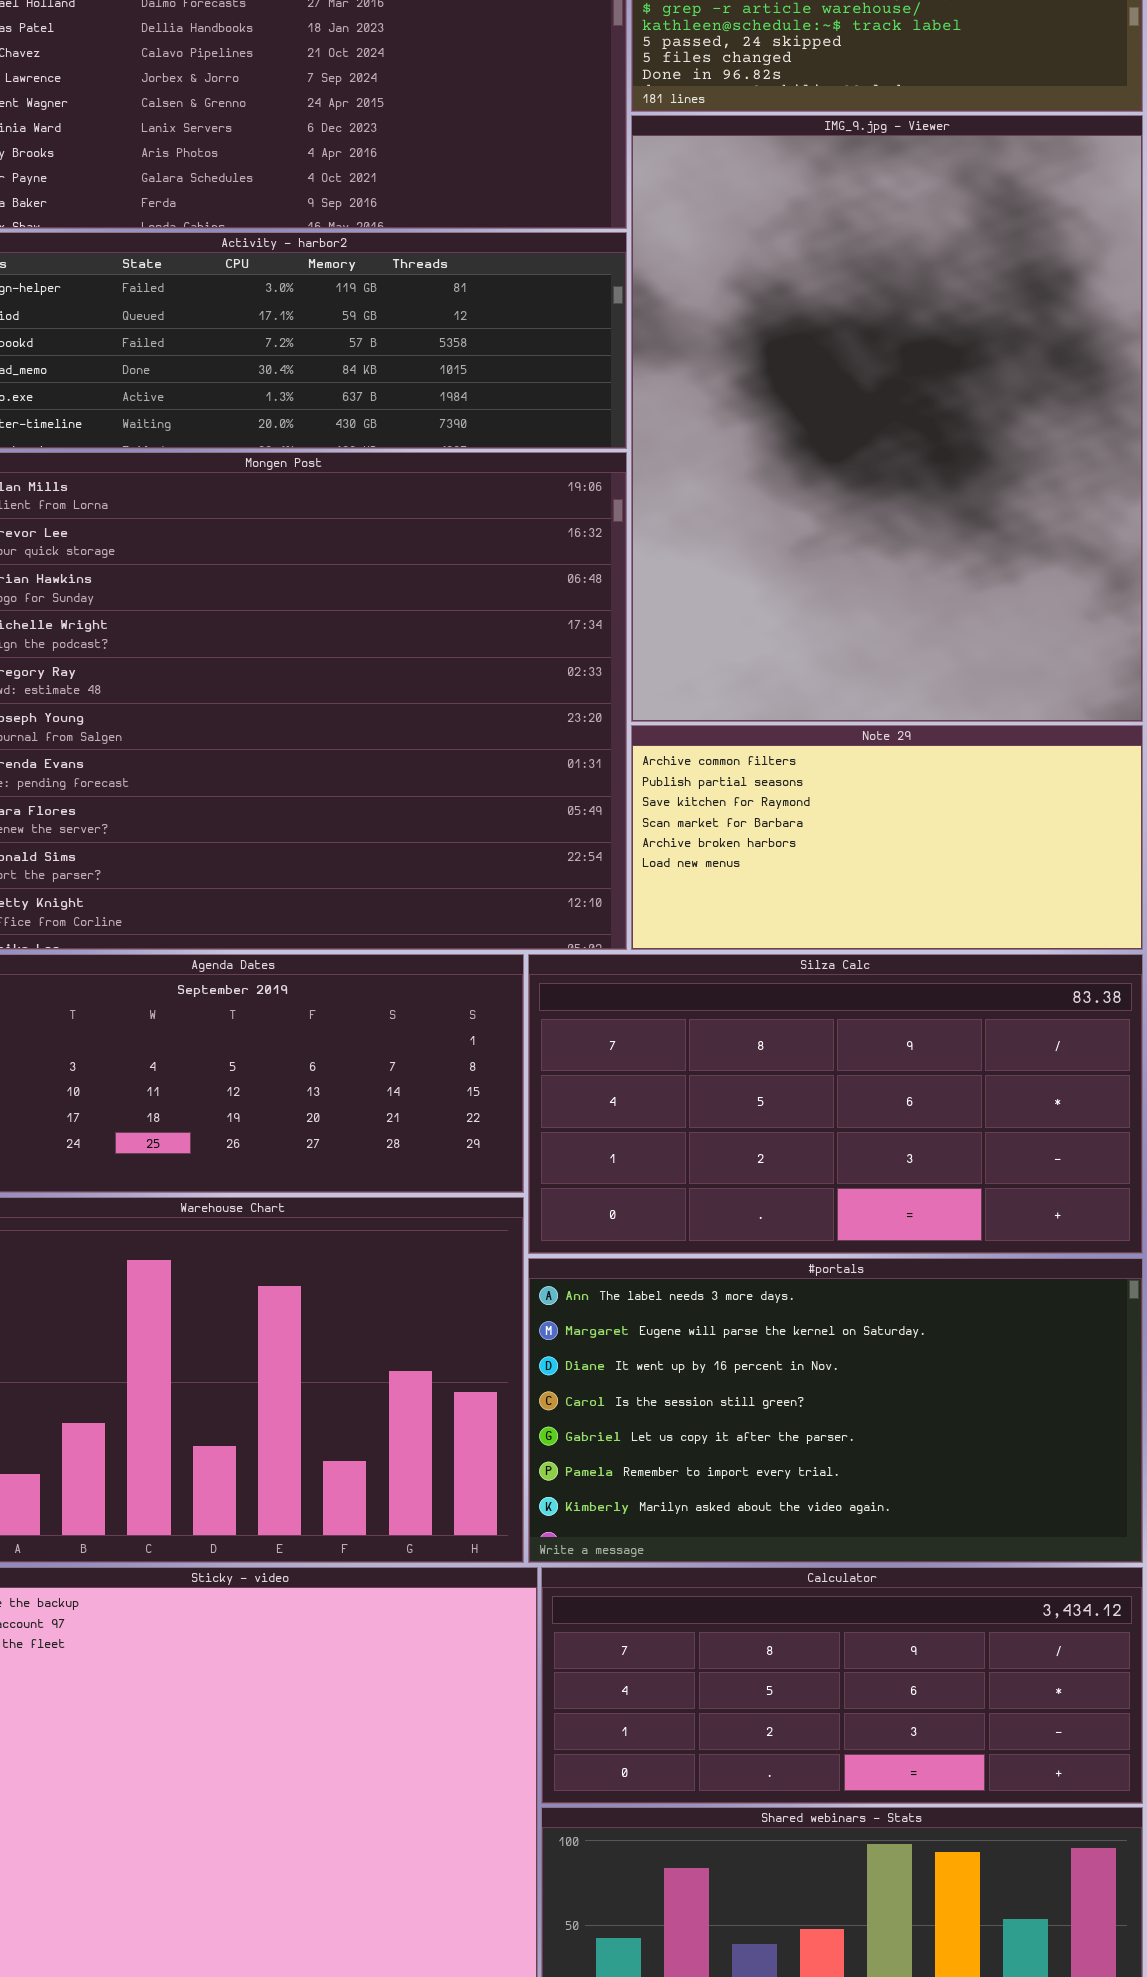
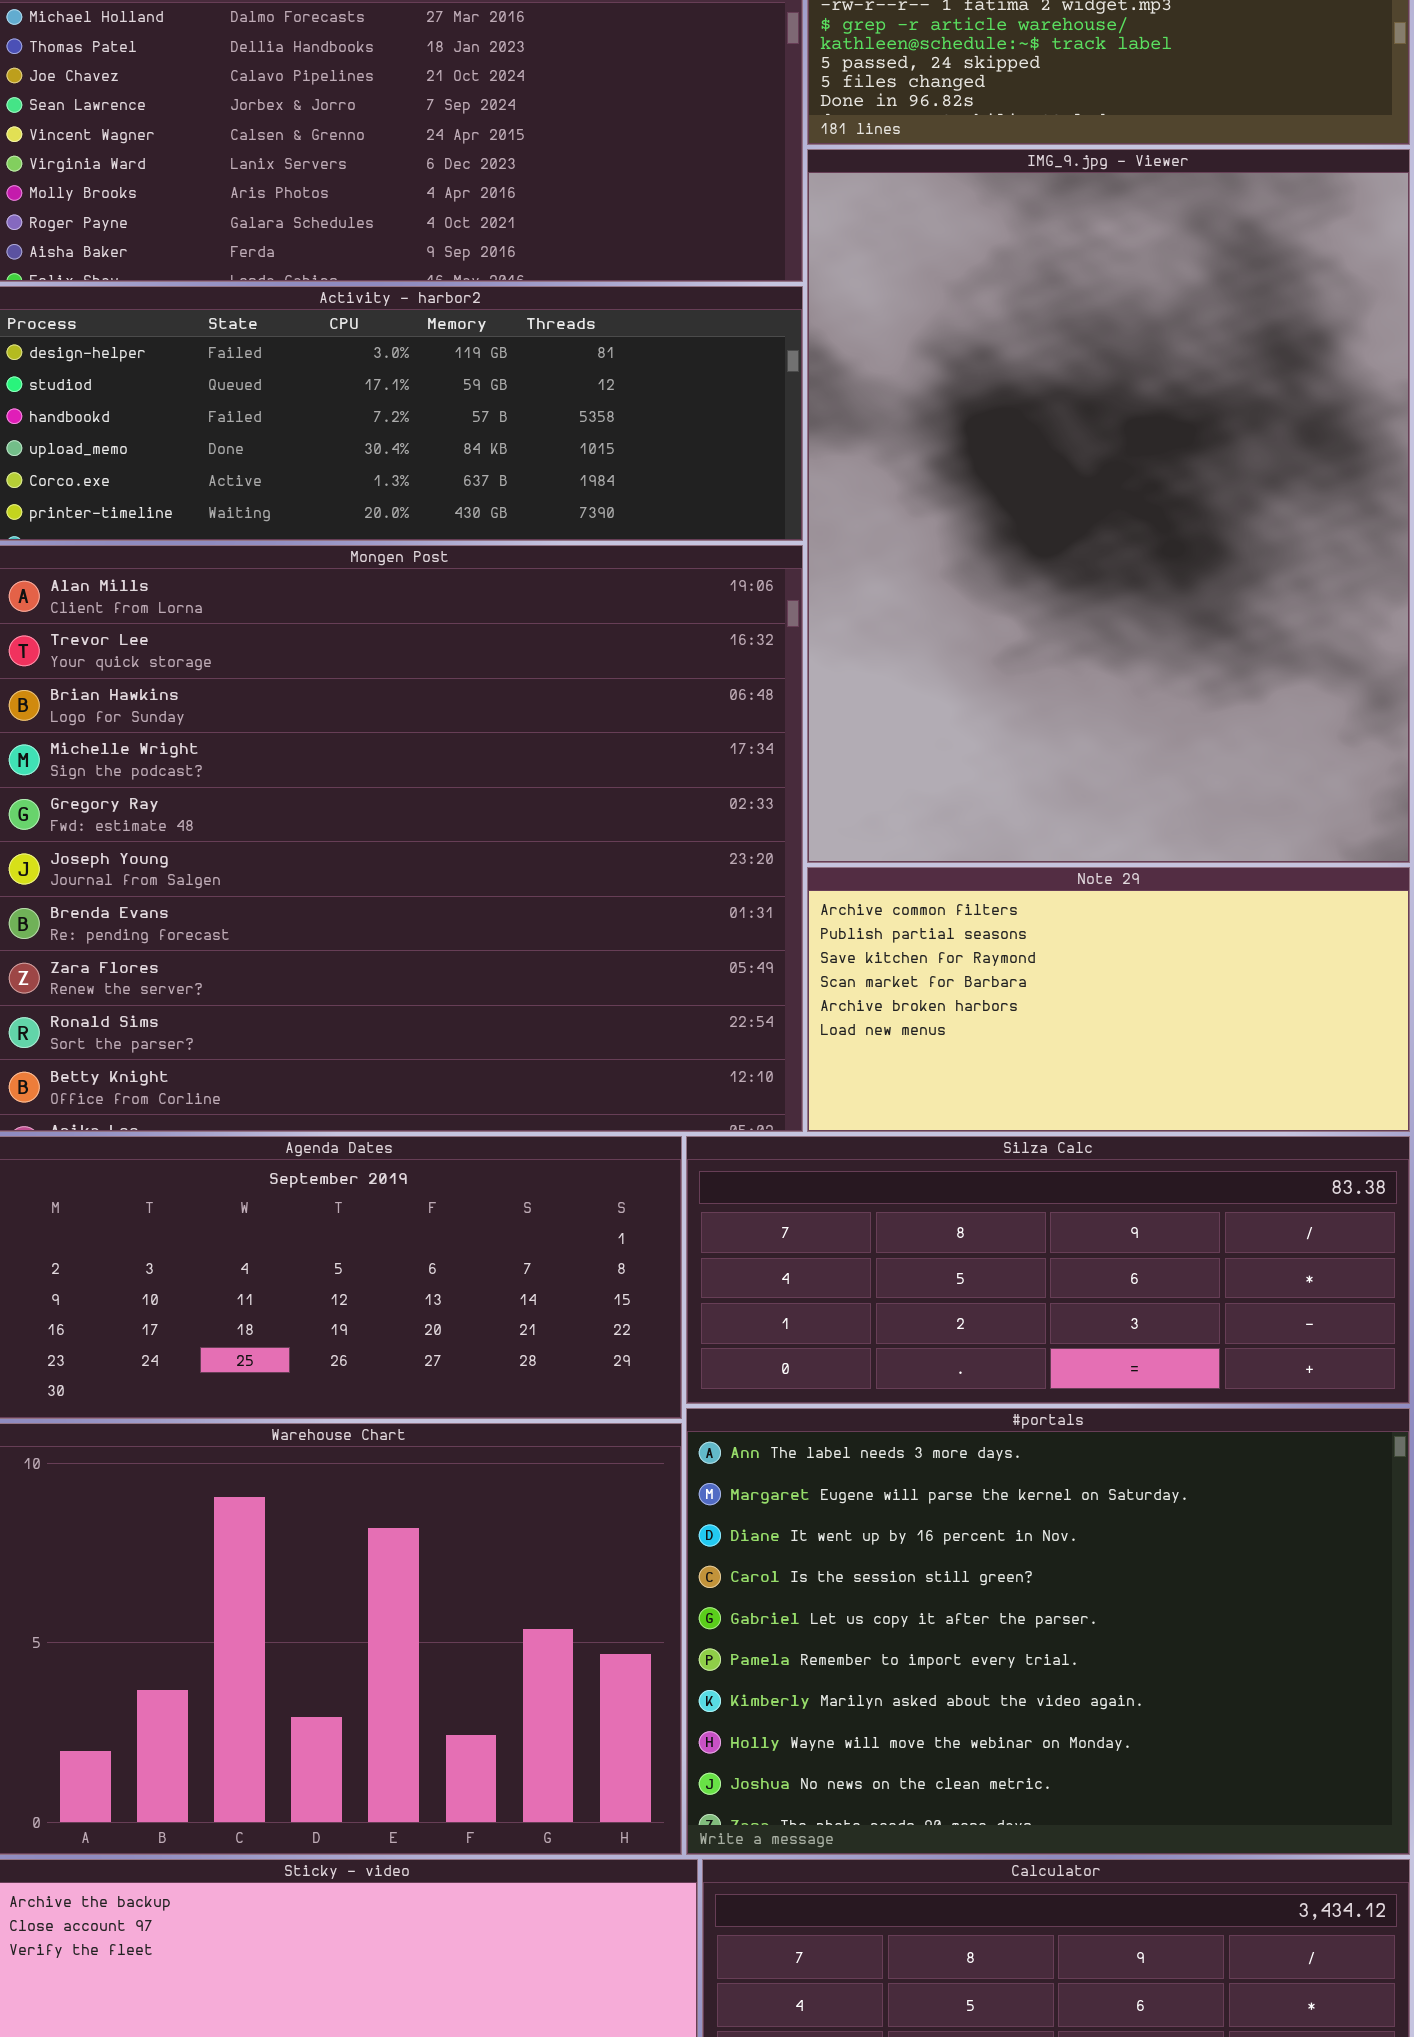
Silza Calc: [528,954,1143,1254] -> [686,1136,1410,1404], resized
#portals: [528,1258,1143,1563] -> [686,1408,1410,1855], resized

